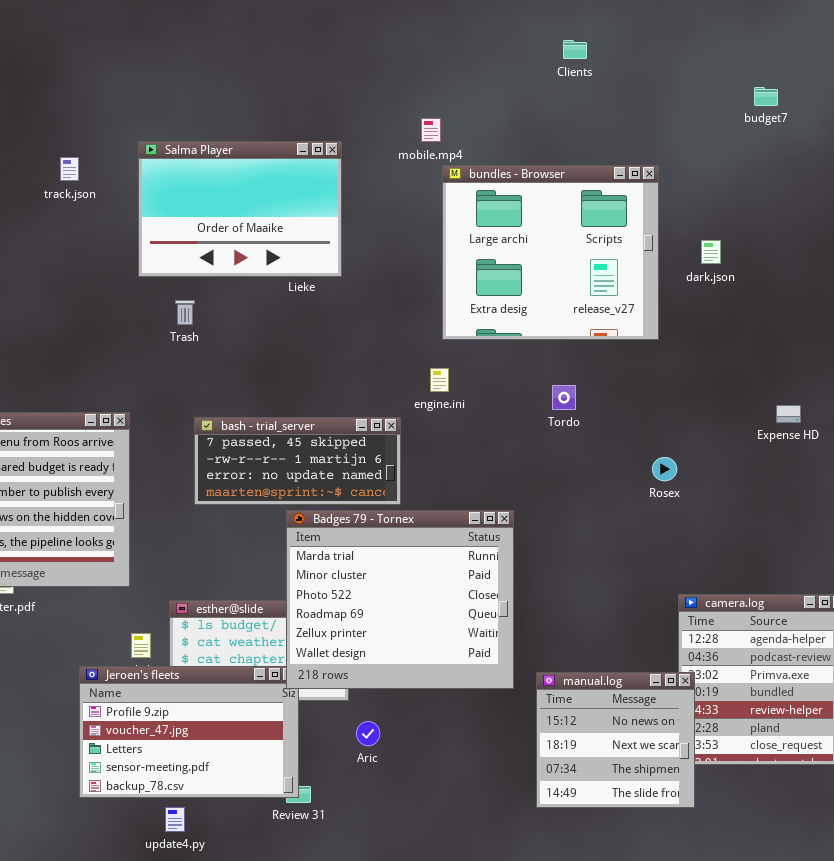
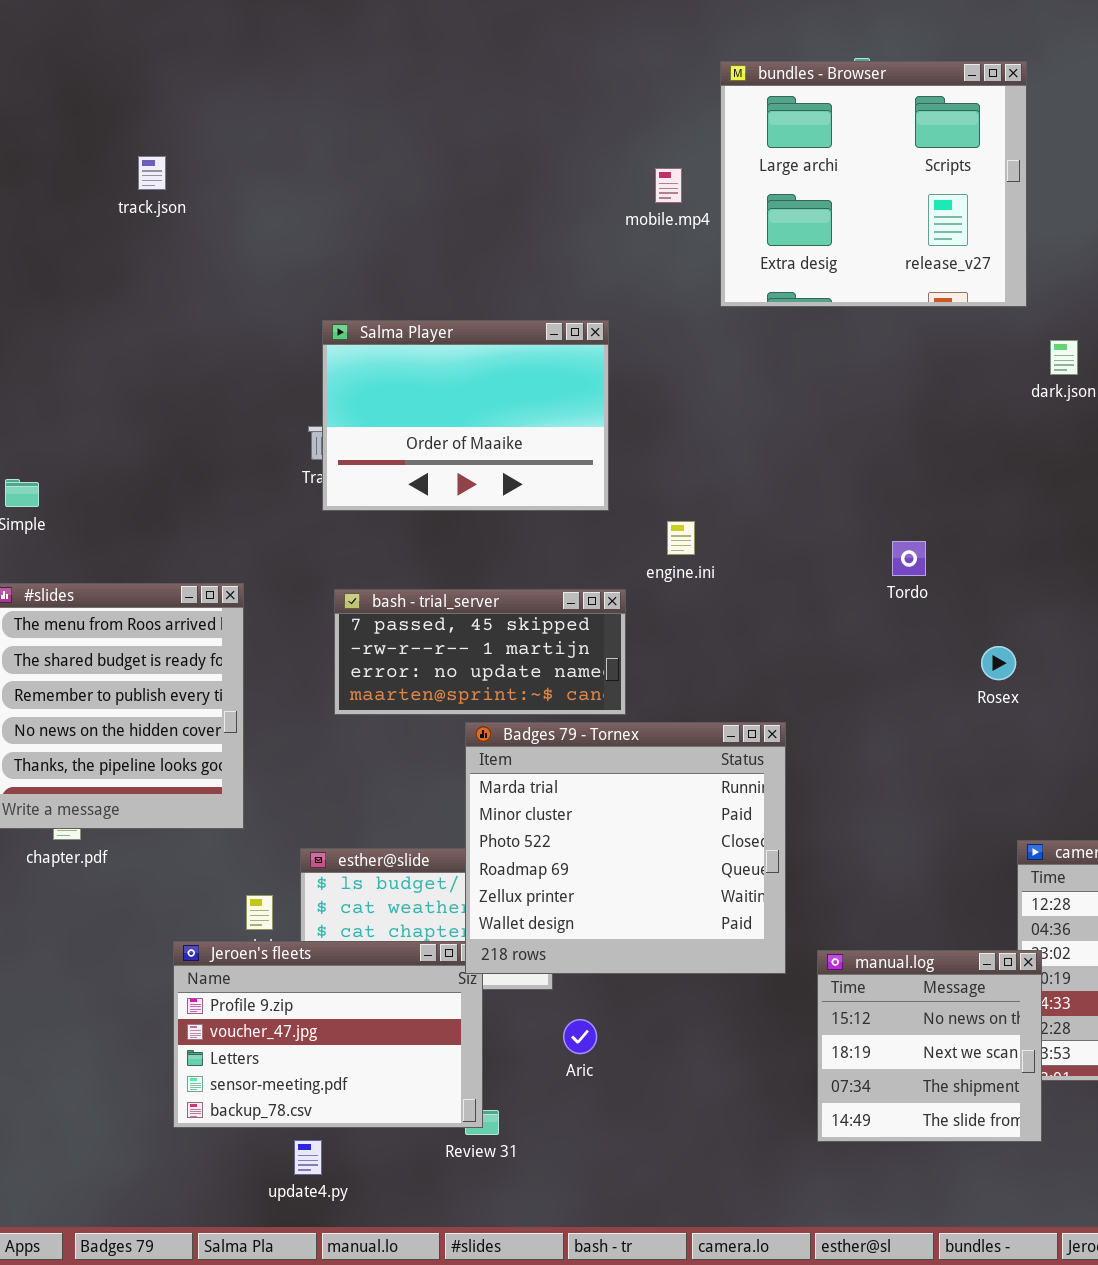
Salma Player: [138,141,342,277] -> [322,320,609,511], moved
track.json: [60,157,79,181] -> [138,156,166,190], moved
bundles - Browser: [442,165,659,340] -> [720,61,1027,307], moved
Tordo: [552,385,576,410] -> [892,541,926,576], moved

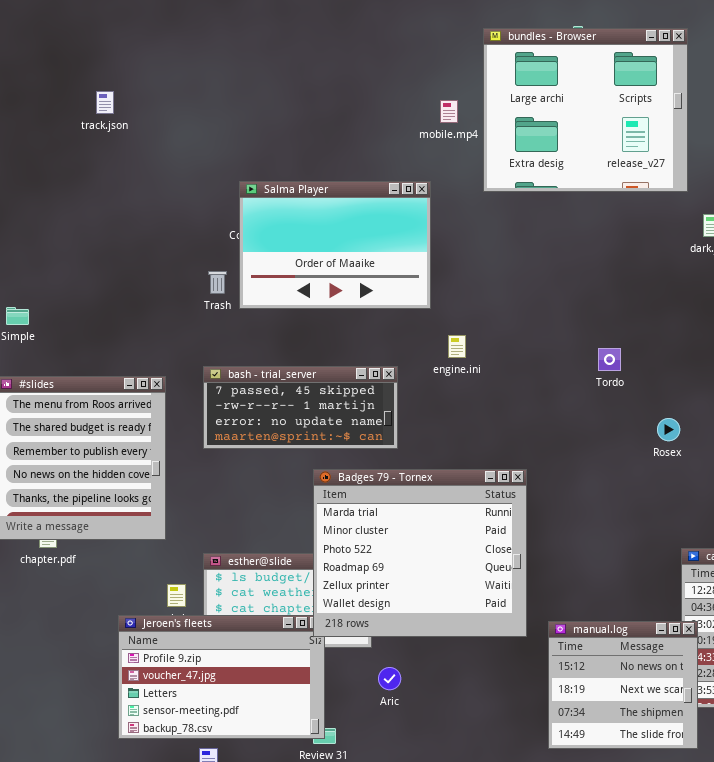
Salma Player: [322,320,609,511] -> [239,181,431,309], moved
bash - trial_server: [334,589,626,715] -> [203,366,398,449], moved

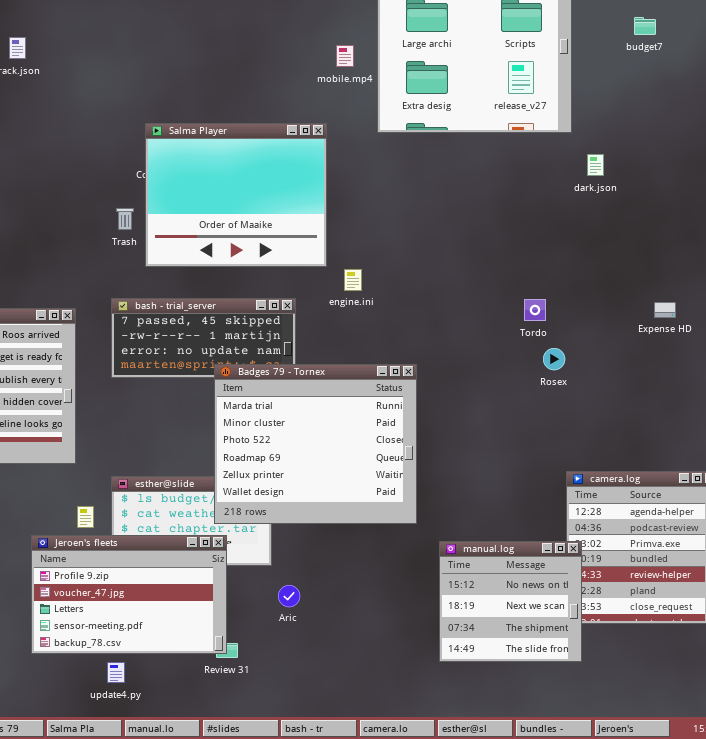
Salma Player: [239,181,431,309] -> [145,123,327,267], resized
Tordo: [598,348,621,371] -> [524,299,546,321], moved
Badges 79 - Tornex: [313,469,527,637] -> [214,364,417,524], moved

